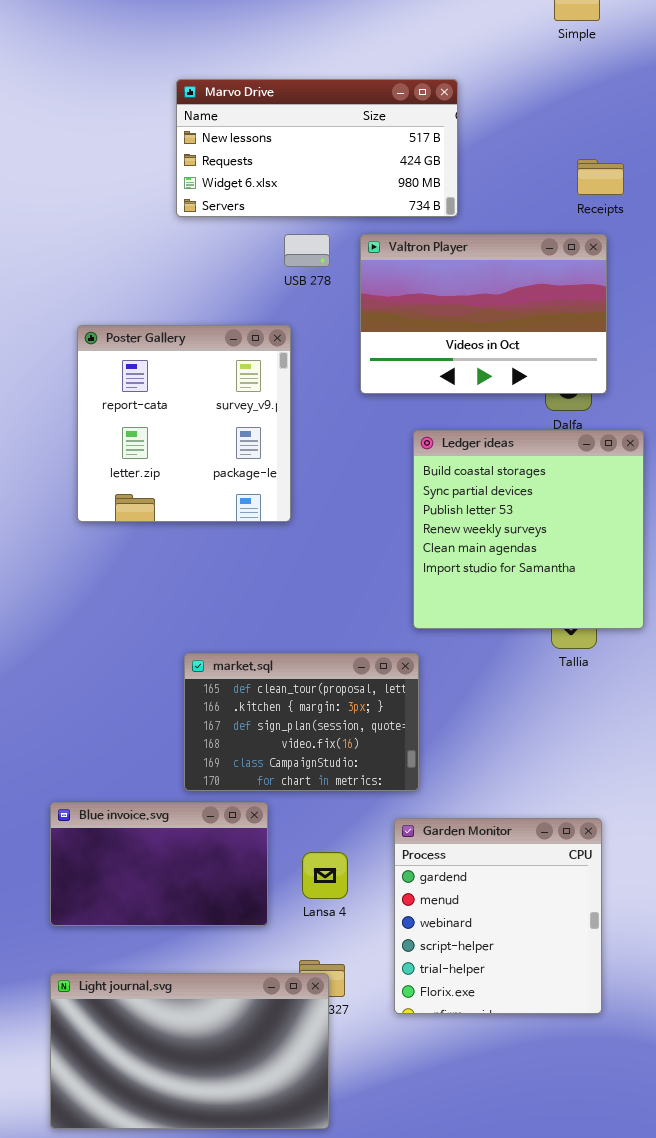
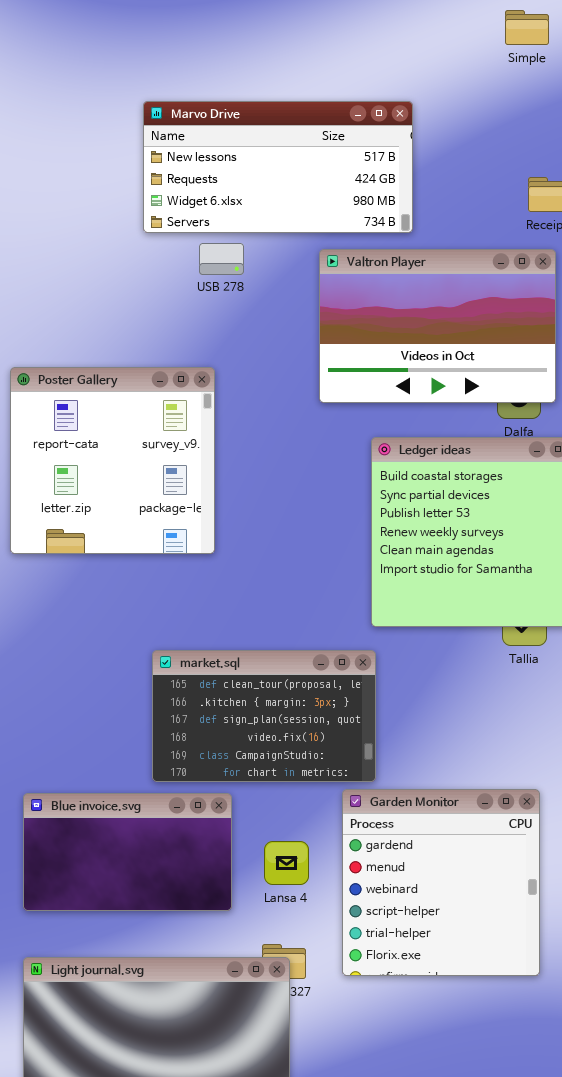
USB 278: [284,234,330,267] -> [199,243,244,275], moved
Poster Gallery: [77,325,291,522] -> [10,367,215,554], moved
Garden Monitor: [394,818,602,1014] -> [342,789,540,976], moved

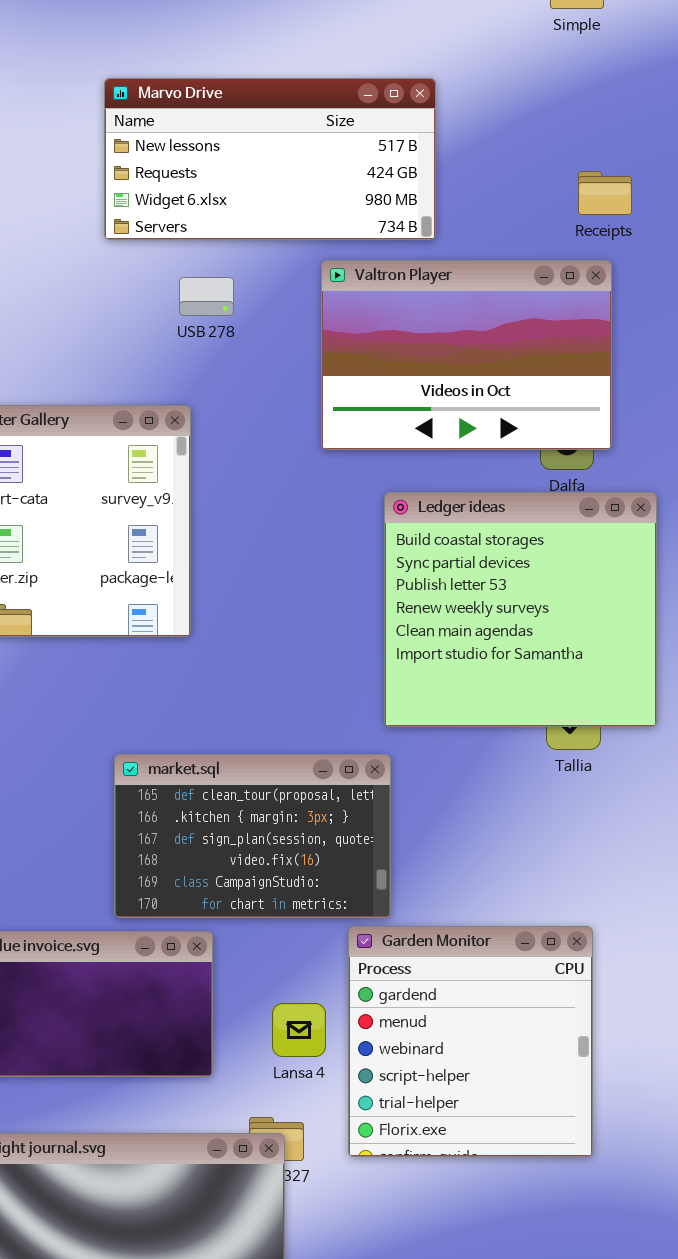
USB 278: [199,243,244,275] -> [179,277,234,316], moved
Lansa 4: [264,841,309,885] -> [272,1003,326,1057], moved

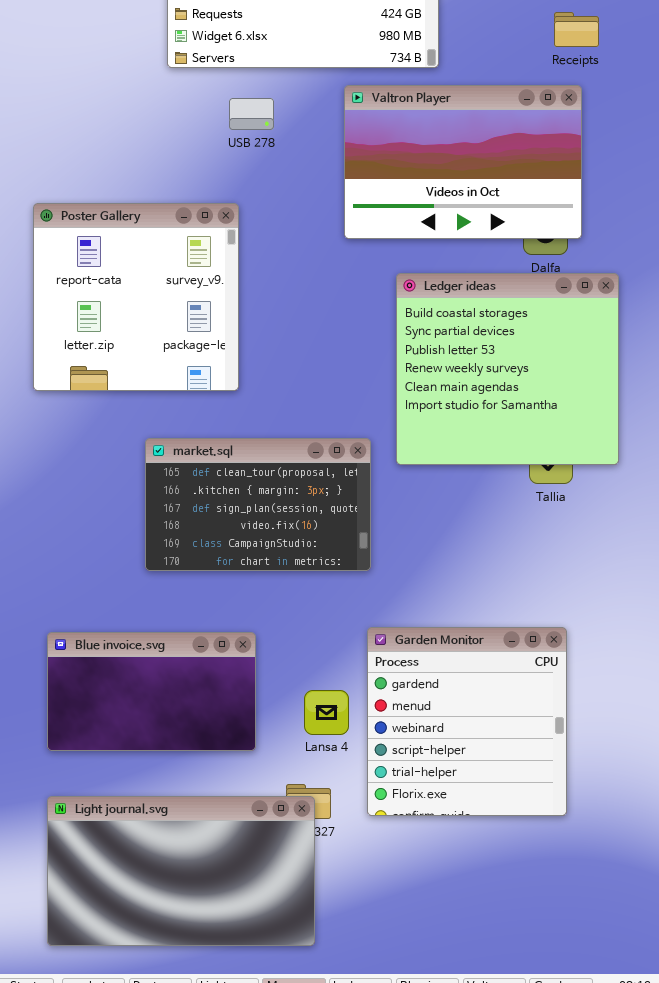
market.sql: [114,754,391,918] -> [145,438,371,571], moved

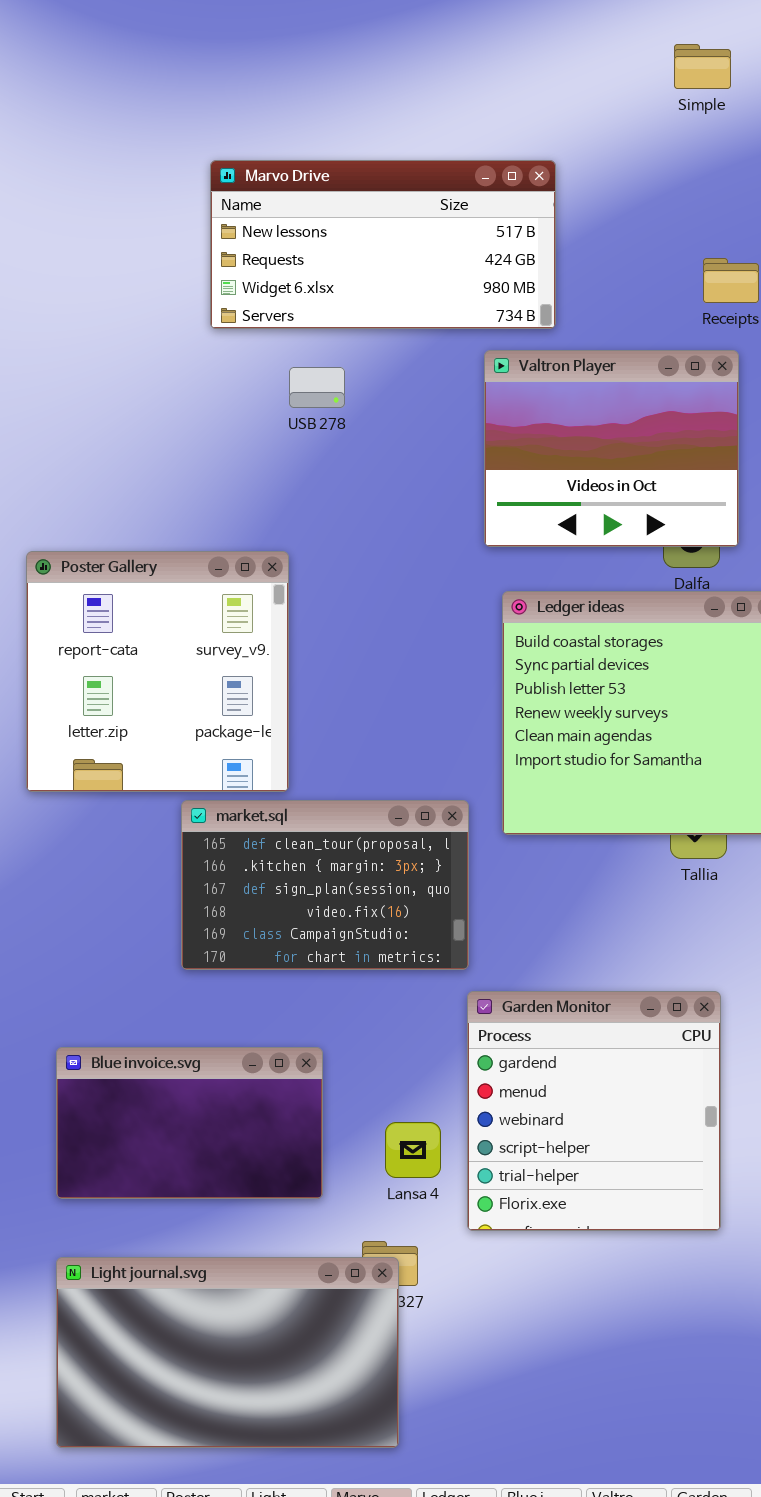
Valtron Player: [344,85,582,239] -> [484,350,739,547], resized
Poster Gallery: [33,203,239,391] -> [26,551,289,792], moved
Garden Monitor: [367,627,567,816] -> [467,991,721,1231], moved

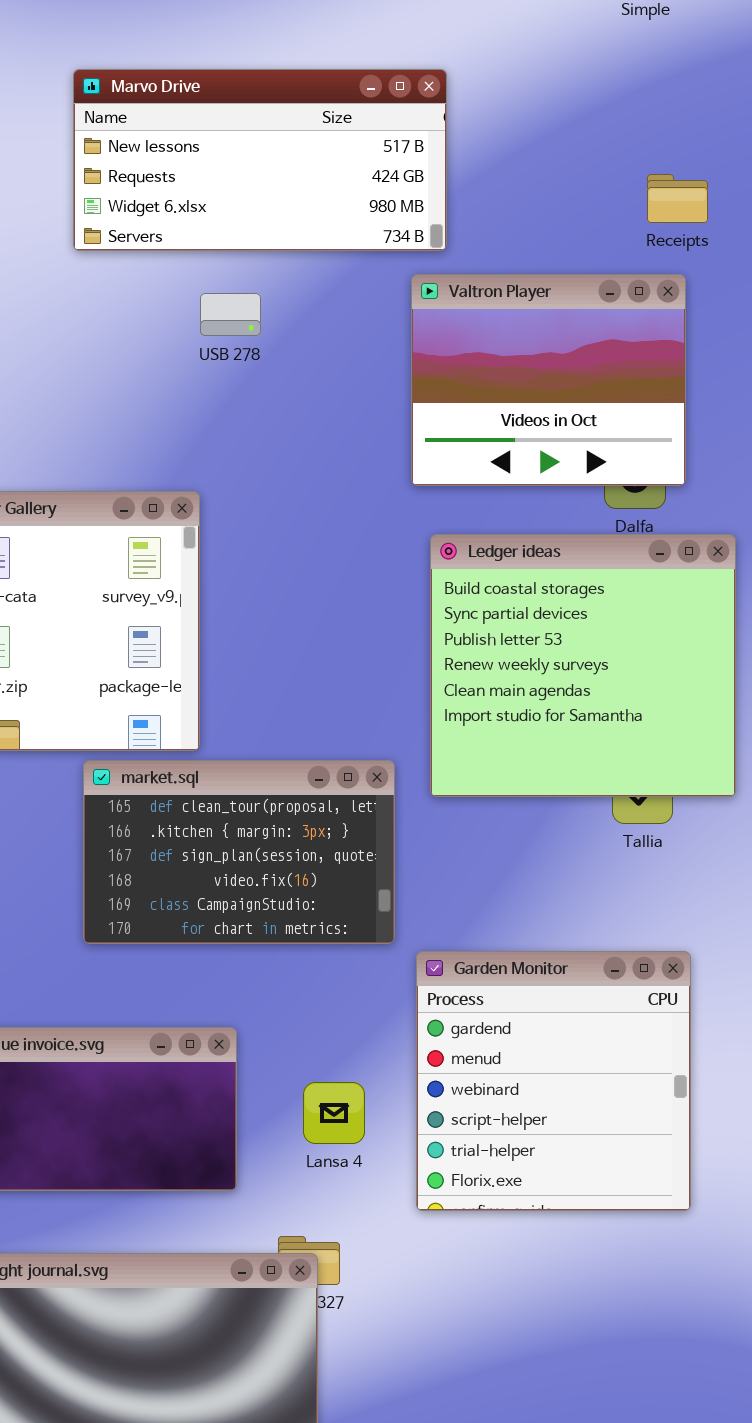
Marvo Drive: [210,160,556,329] -> [73,69,447,251], moved
Garden Monitor: [467,991,721,1231] -> [416,951,691,1211], moved
Lansa 4: [385,1122,441,1178] -> [303,1082,365,1144], moved

